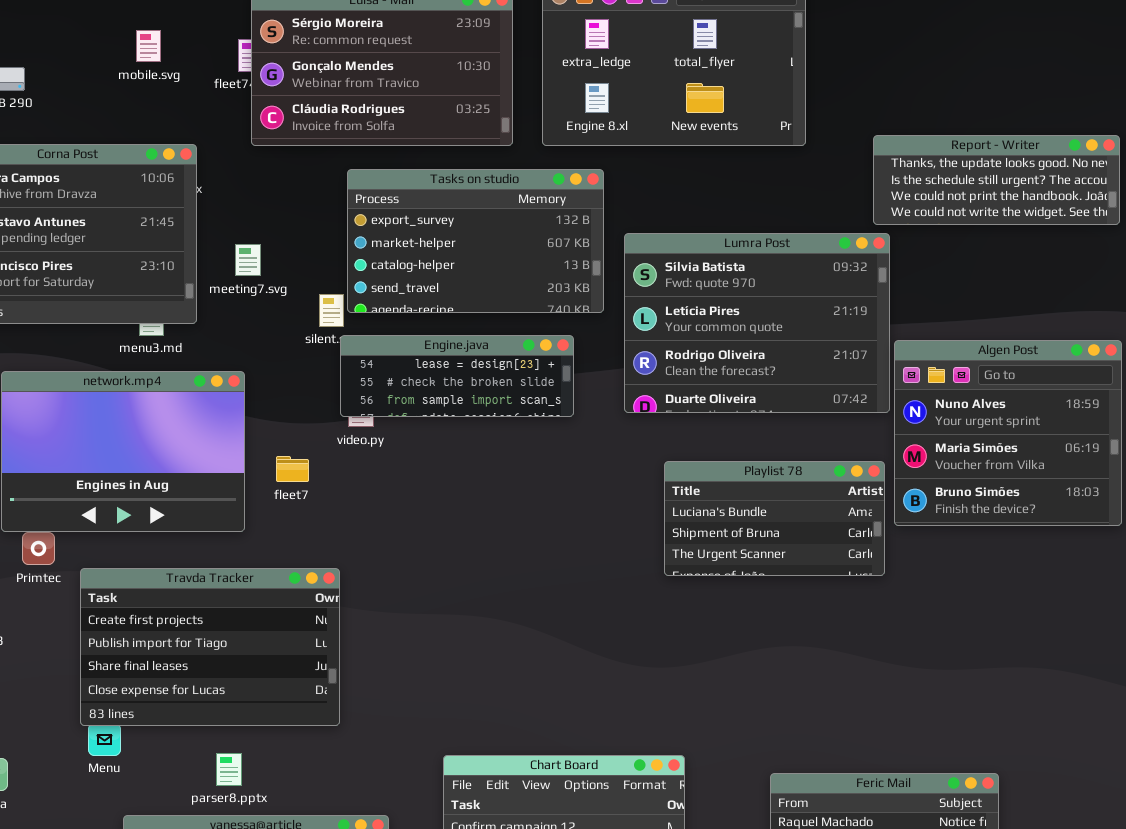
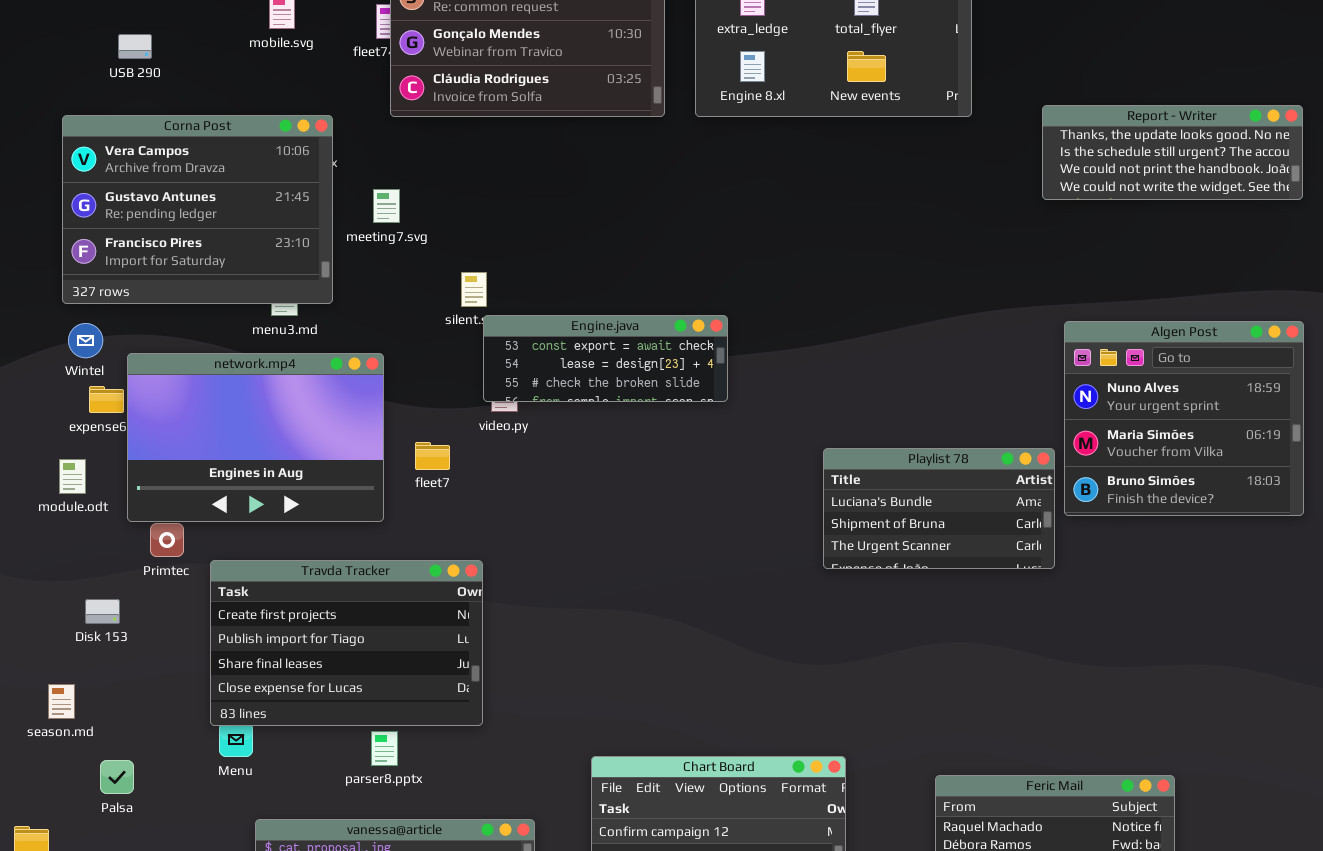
Tasks on studio: [347,169,604,313] -> none, closed
Lumra Post: [624,233,890,413] -> none, closed
meeting7.svg: [235,244,261,276] -> [373,189,400,223], moved
Engine.java: [340,335,574,417] -> [483,315,728,402], scrolled up 1 row
parser8.pptx: [216,753,242,786] -> [371,731,398,766], moved

